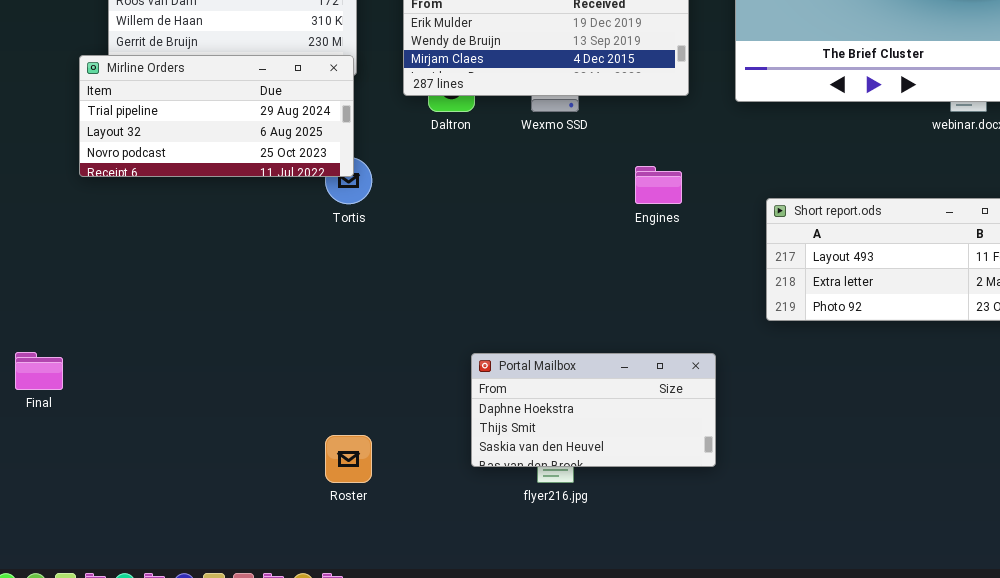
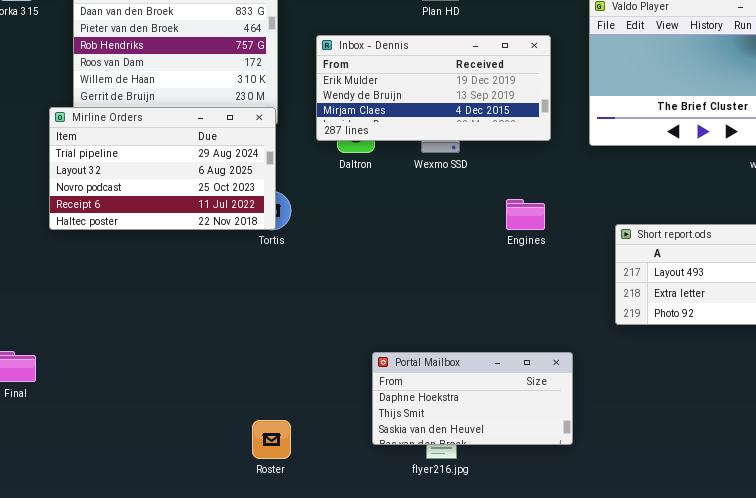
Mirline Orders: [79,55,354,177] -> [49,107,276,230], resized

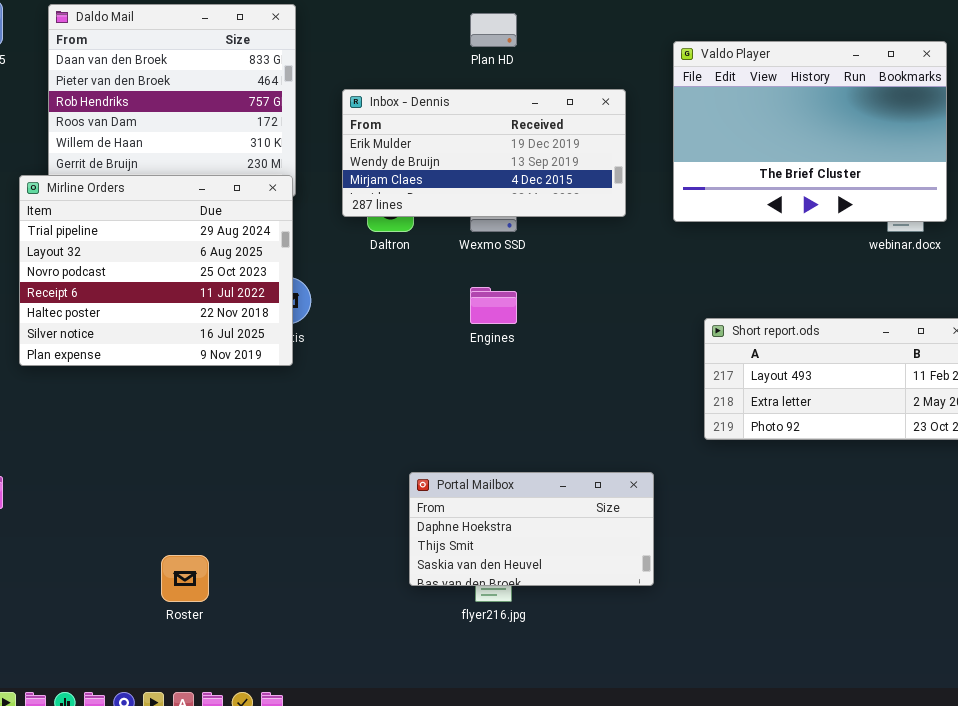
Mirline Orders: [49,107,276,230] -> [19,175,293,366], resized
Engines: [506,199,545,230] -> [470,287,517,324], moved
Roster: [252,420,291,459] -> [161,555,209,602], moved

